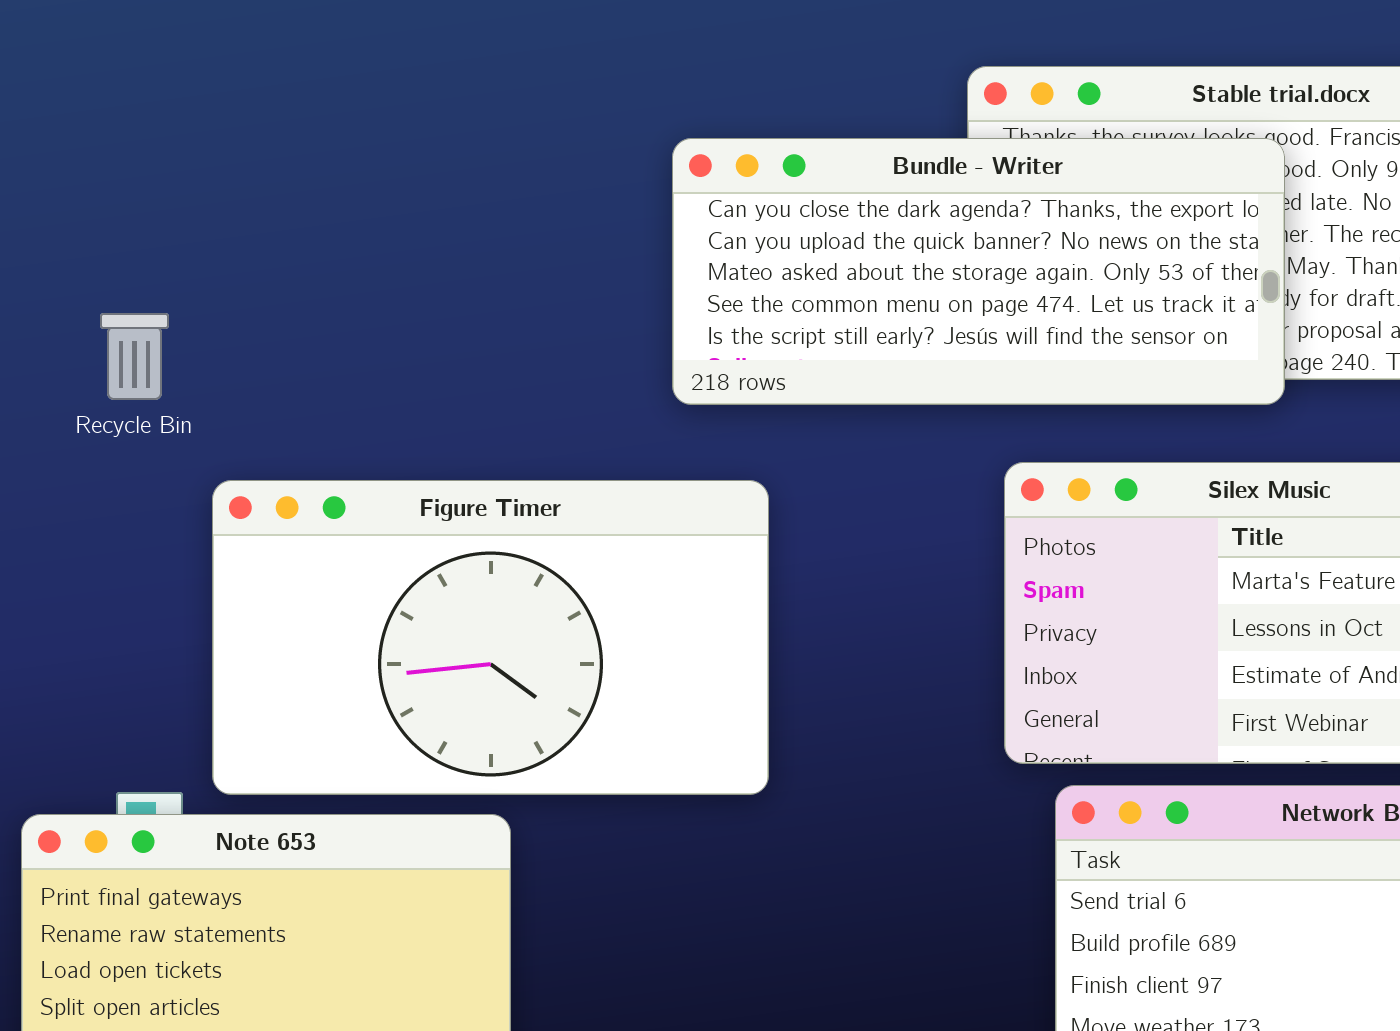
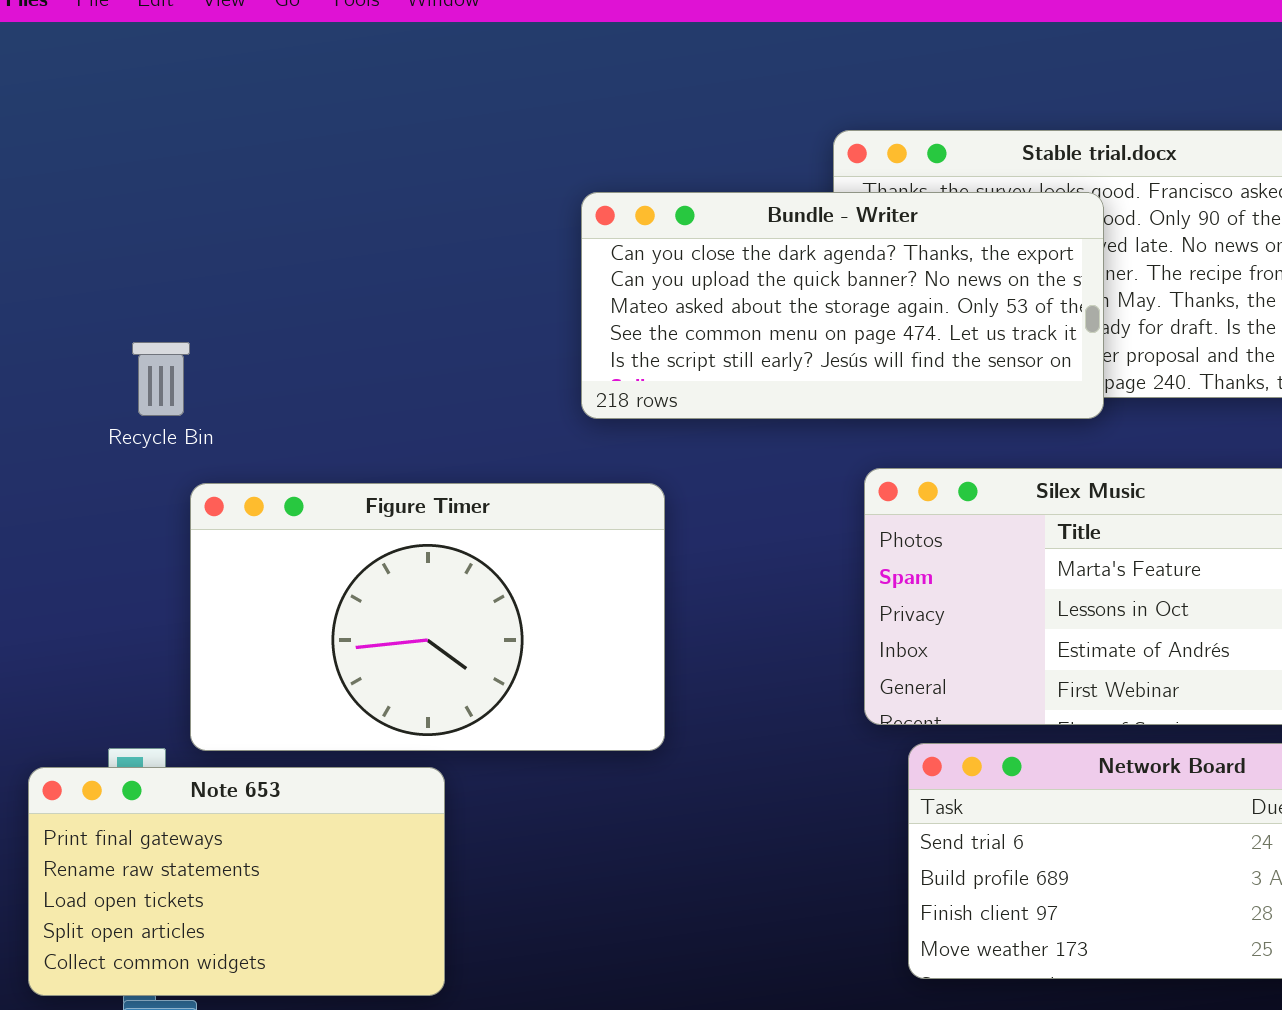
Recycle Bin: [100,313,169,400] -> [132,342,190,416], moved

